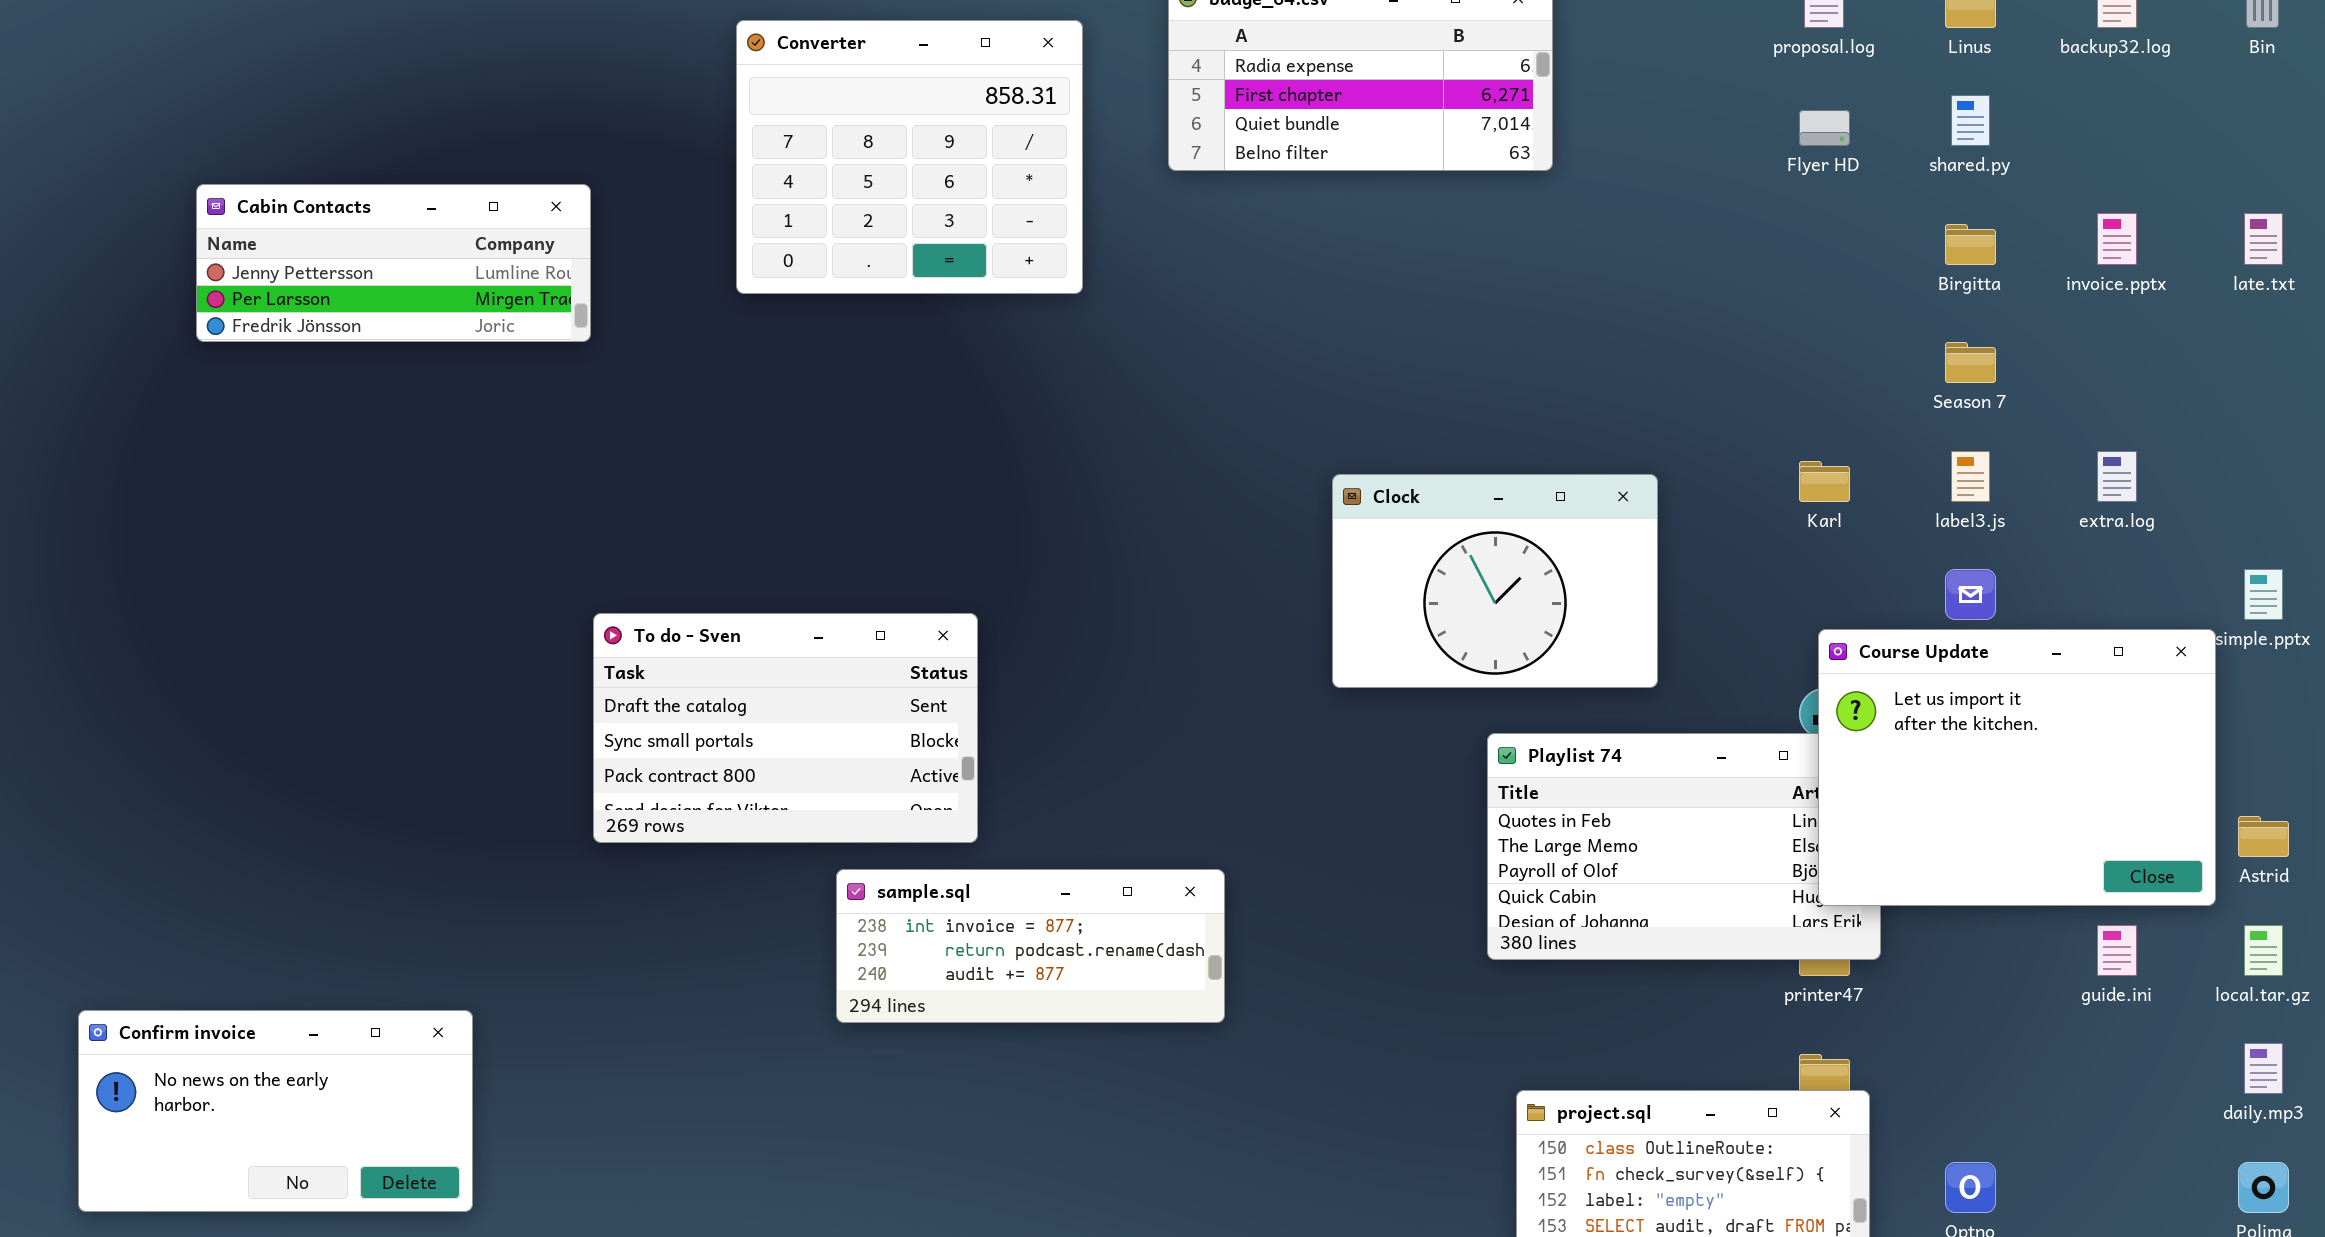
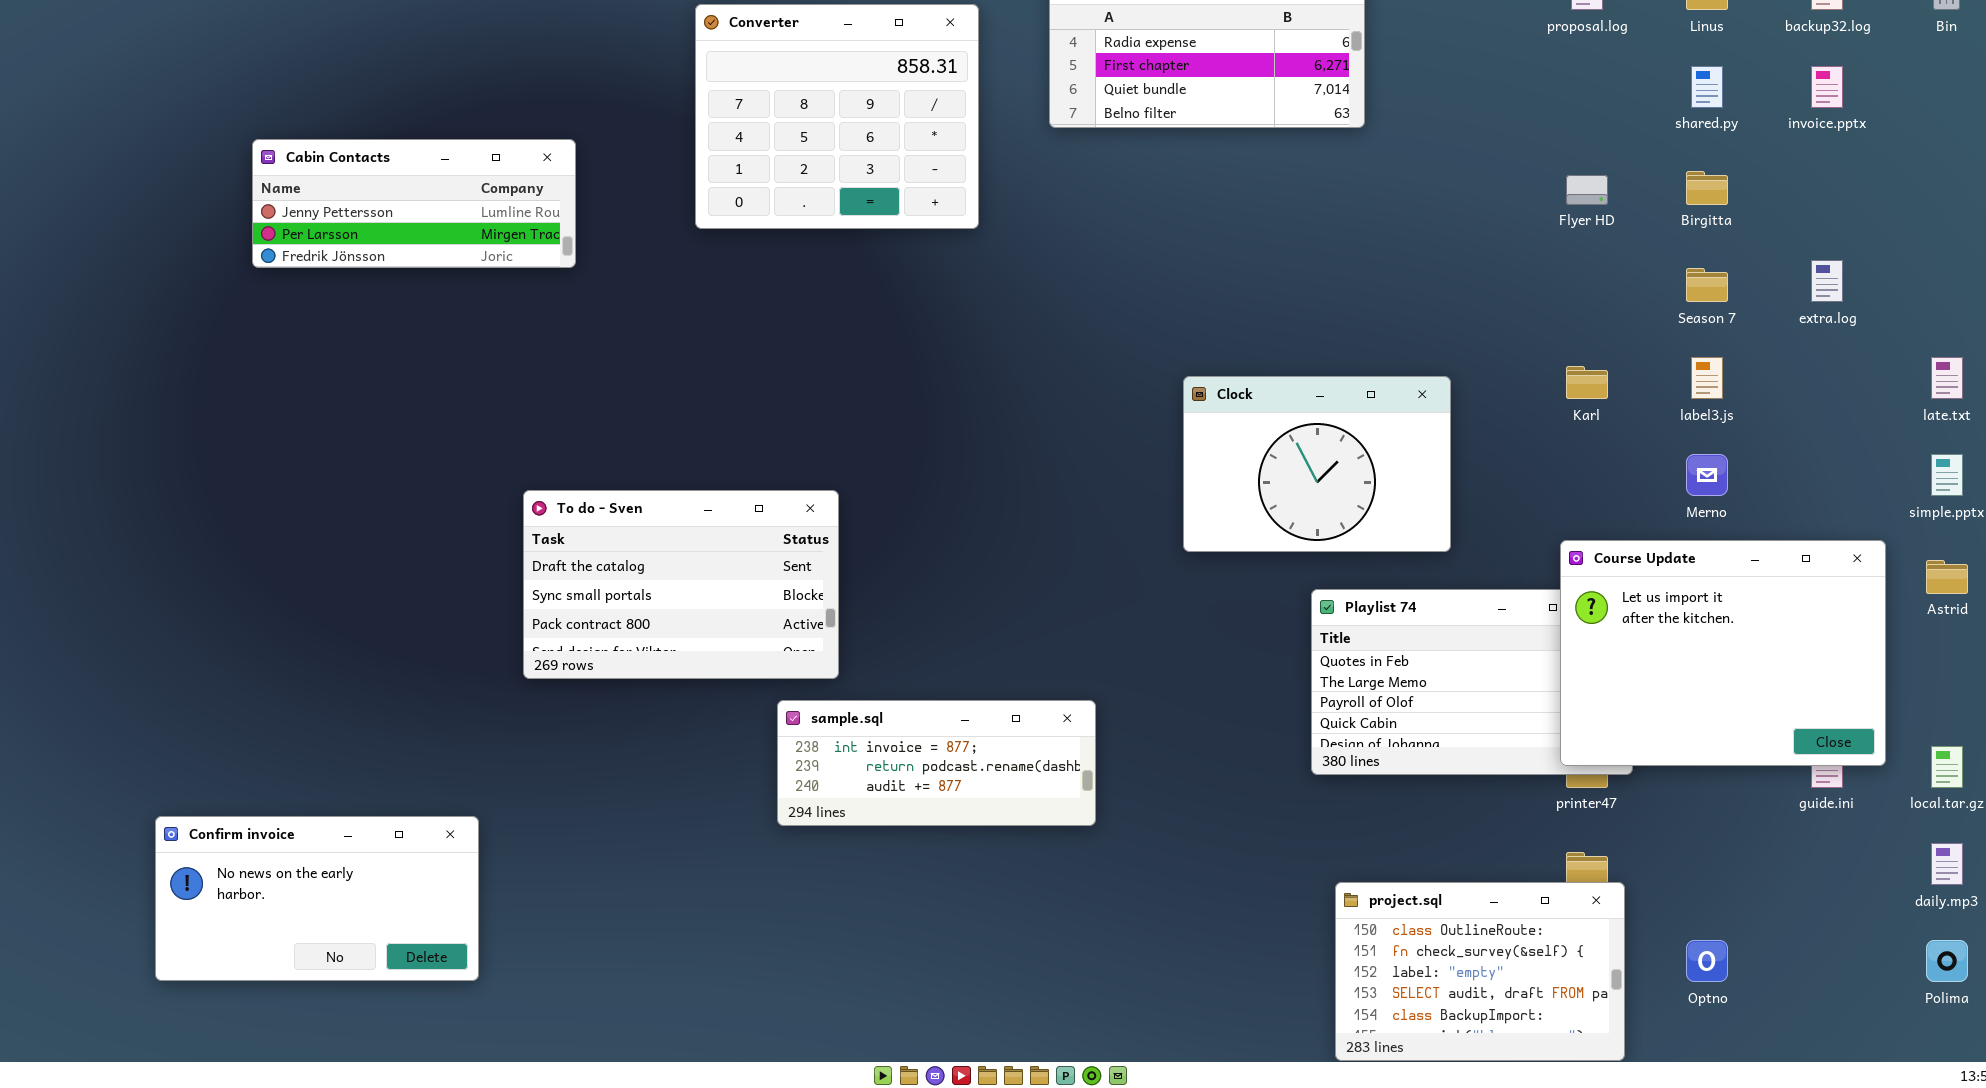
Flyer HD: [1799,110,1850,146] -> [1566,175,1608,205], moved
invoice.pptx: [2097,213,2137,265] -> [1811,66,1843,108], moved
late.txt: [2244,213,2283,265] -> [1931,357,1963,399], moved
extra.log: [2097,451,2137,502] -> [1811,260,1843,302], moved
To do - Sven: [593,613,978,843] -> [523,490,839,679], moved
Course Update: [1818,629,2216,906] -> [1560,540,1886,766], moved
Astrid: [2238,816,2289,857] -> [1926,560,1968,594], moved

